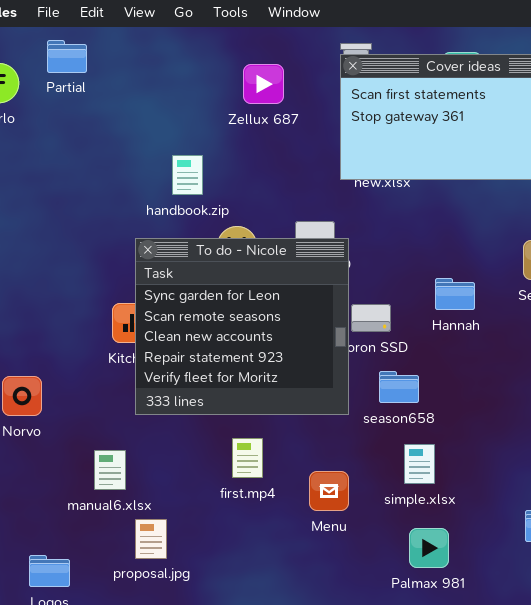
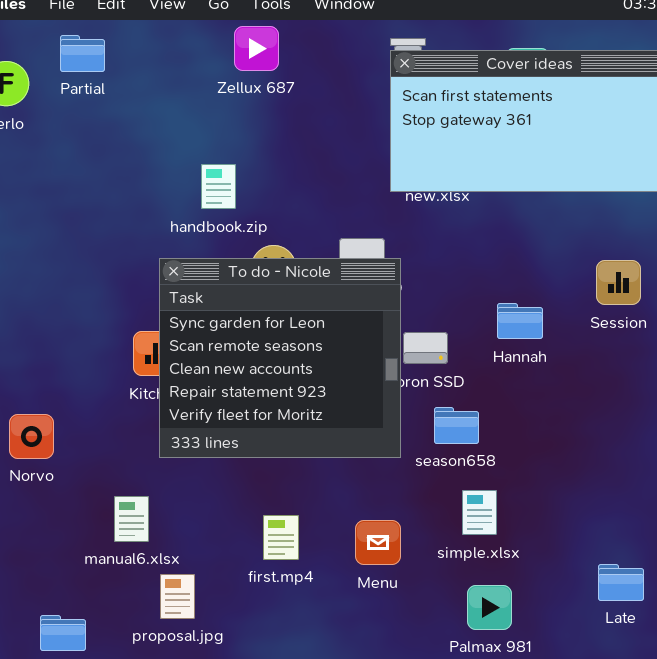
Zellux 687: [243,64,284,104] -> [234,26,279,71], moved
first.mp4: [232,438,263,478] -> [263,515,299,560], moved

